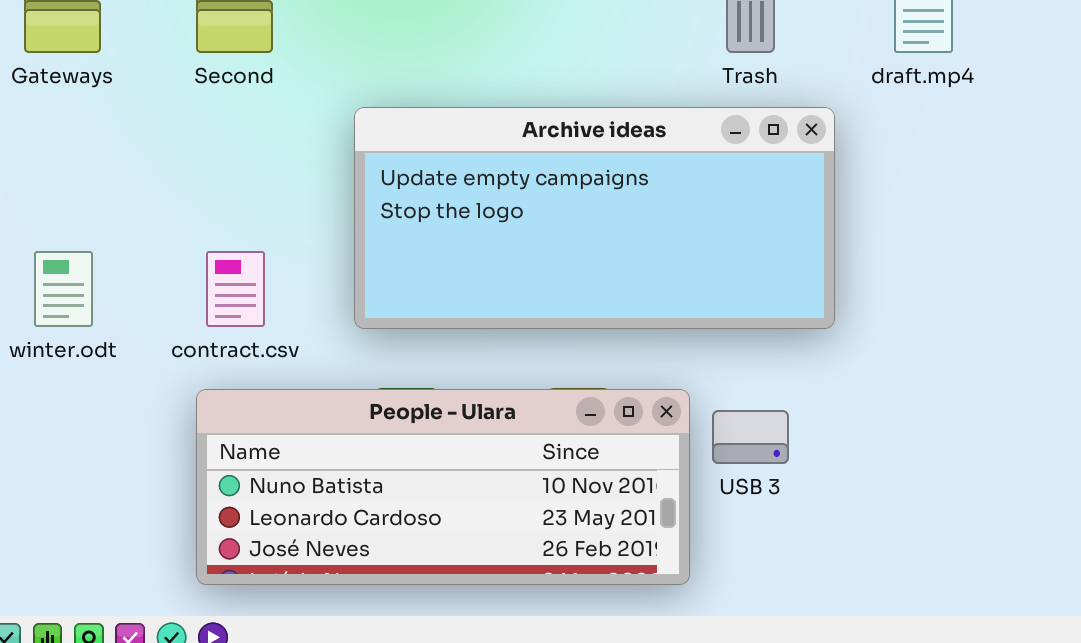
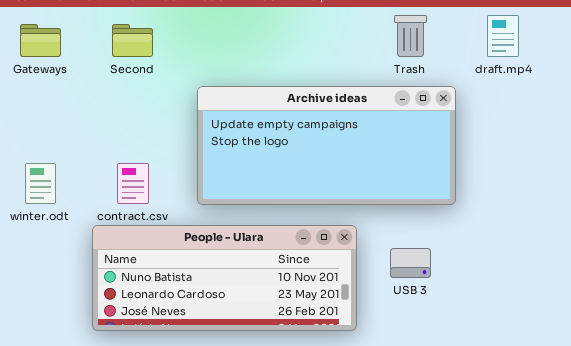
People - Ulara: [196,389,690,585] -> [92,225,357,331], moved

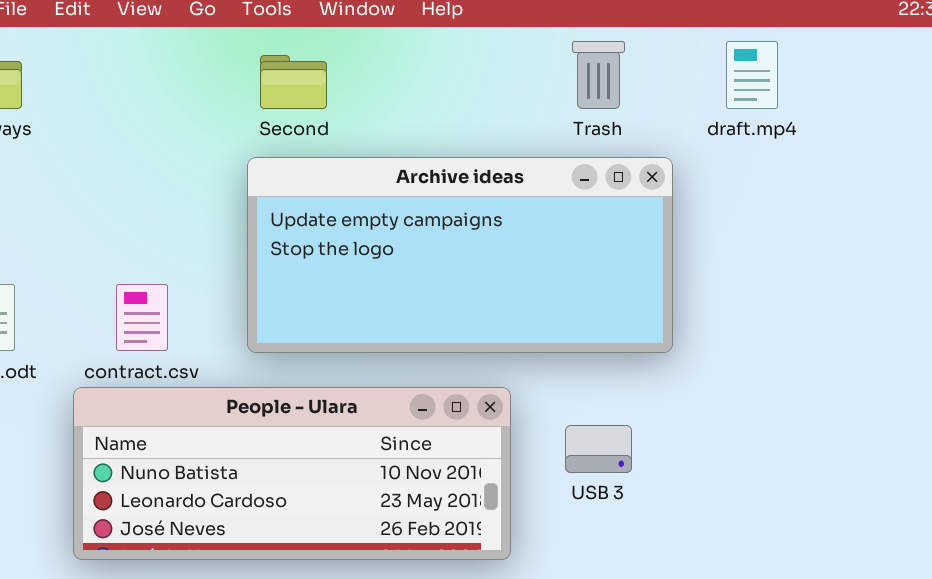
Second: [112,24,153,57] -> [260,55,327,109], moved

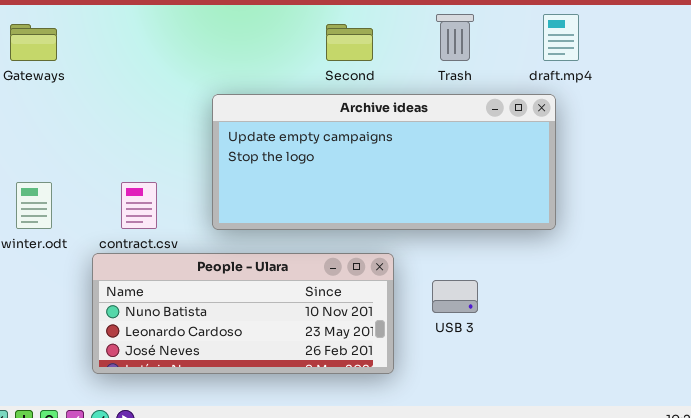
Second: [260,55,327,109] -> [326,24,373,61], moved
Archive ideas: [247,157,673,353] -> [212,94,556,230], resized

